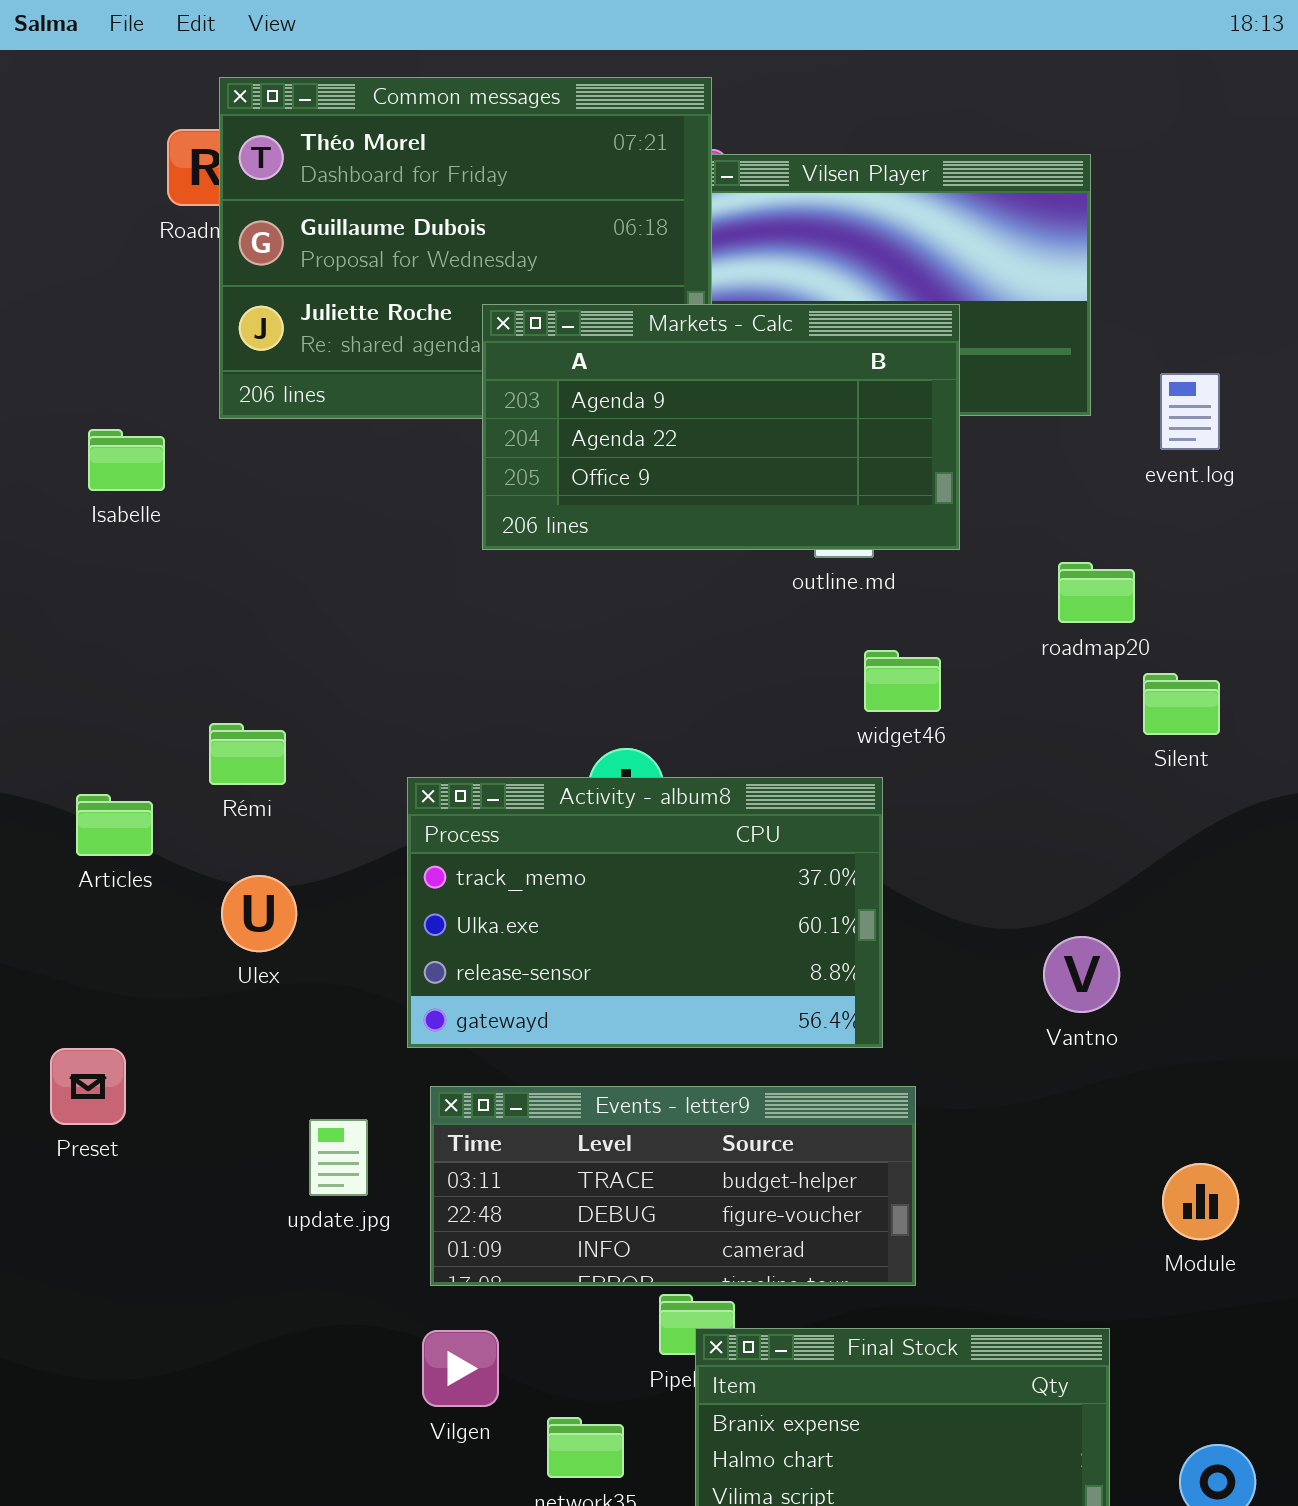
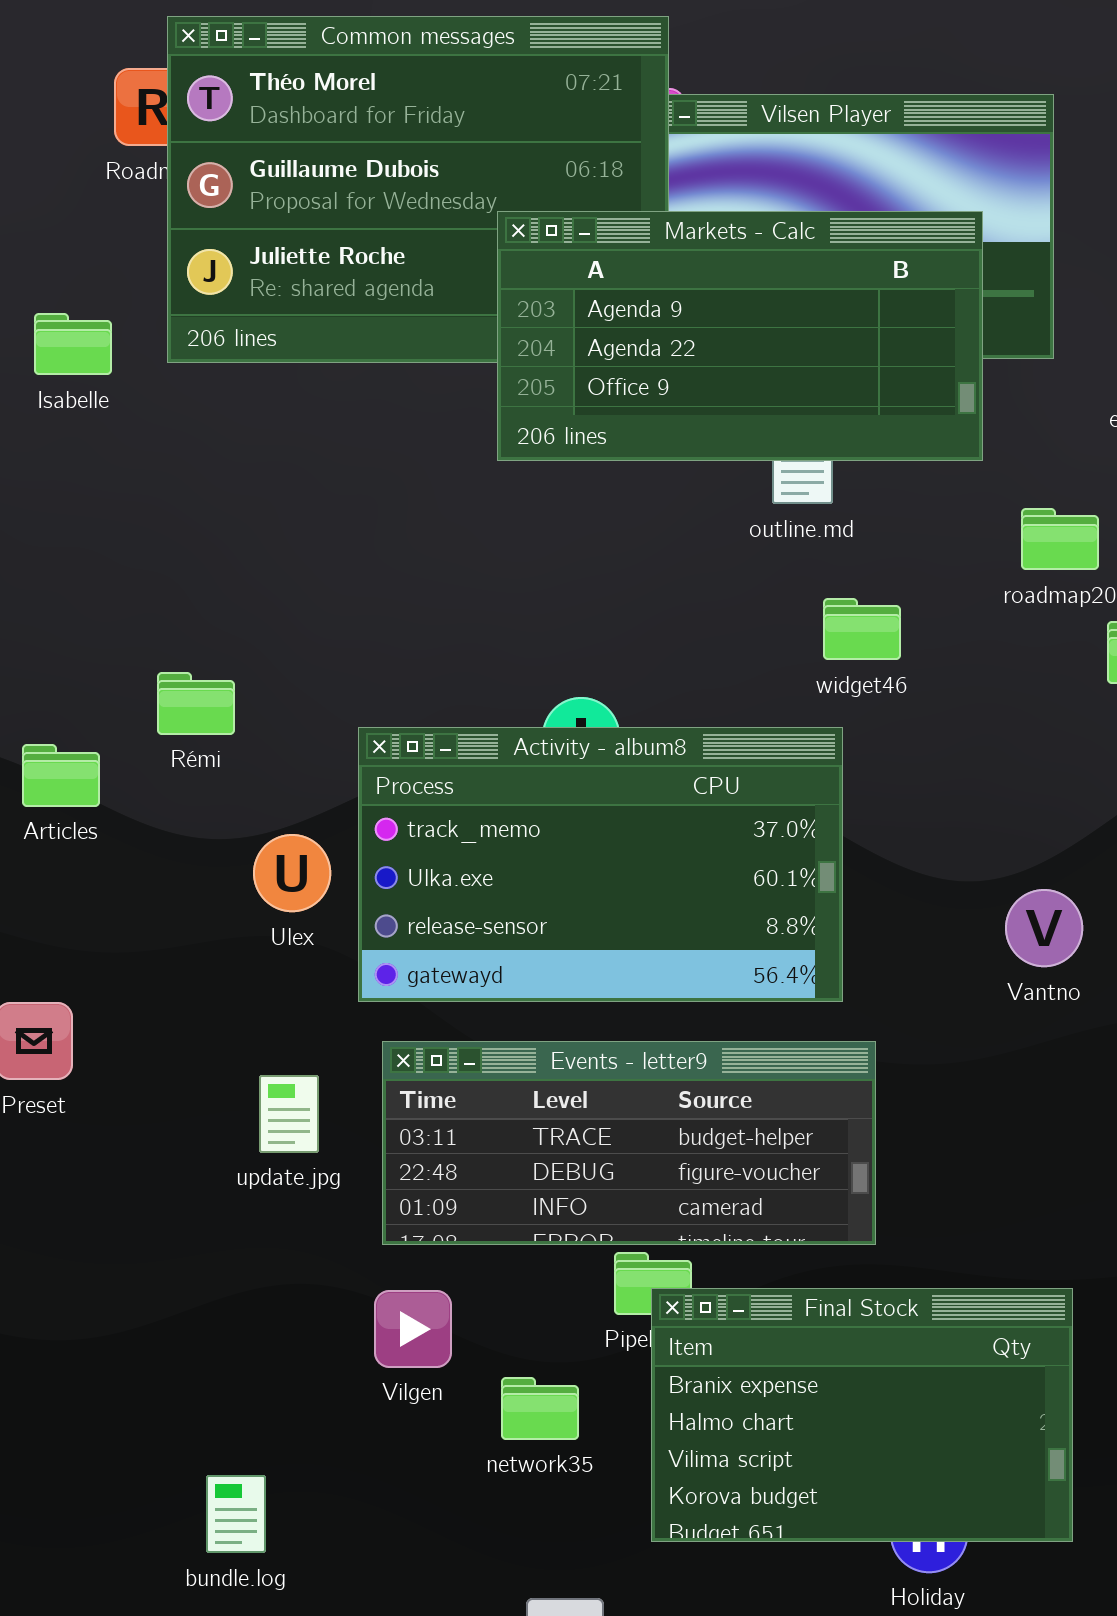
Markets - Calc: [482,304,960,550] -> [497,211,983,461], moved
Isabelle: [88,429,165,491] -> [34,313,112,375], moved
Ulex: [221,875,297,952] -> [253,834,331,912], moved

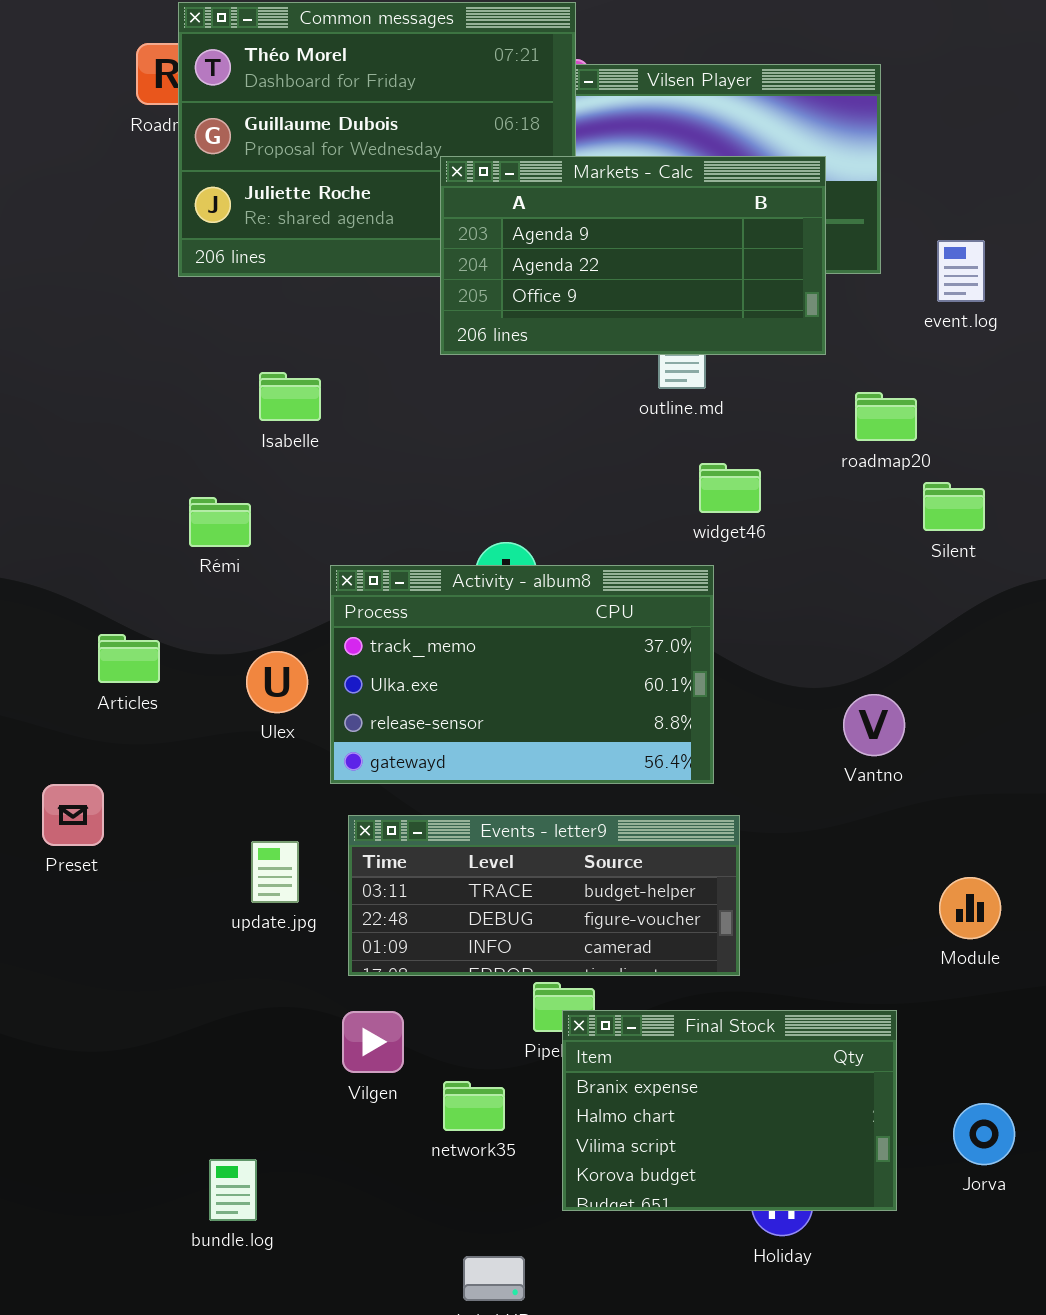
Isabelle: [34,313,112,375] -> [259,372,321,421], moved
Rémi: [157,672,235,735] -> [189,497,251,547], moved
Articles: [22,744,100,807] -> [98,634,160,683], moved

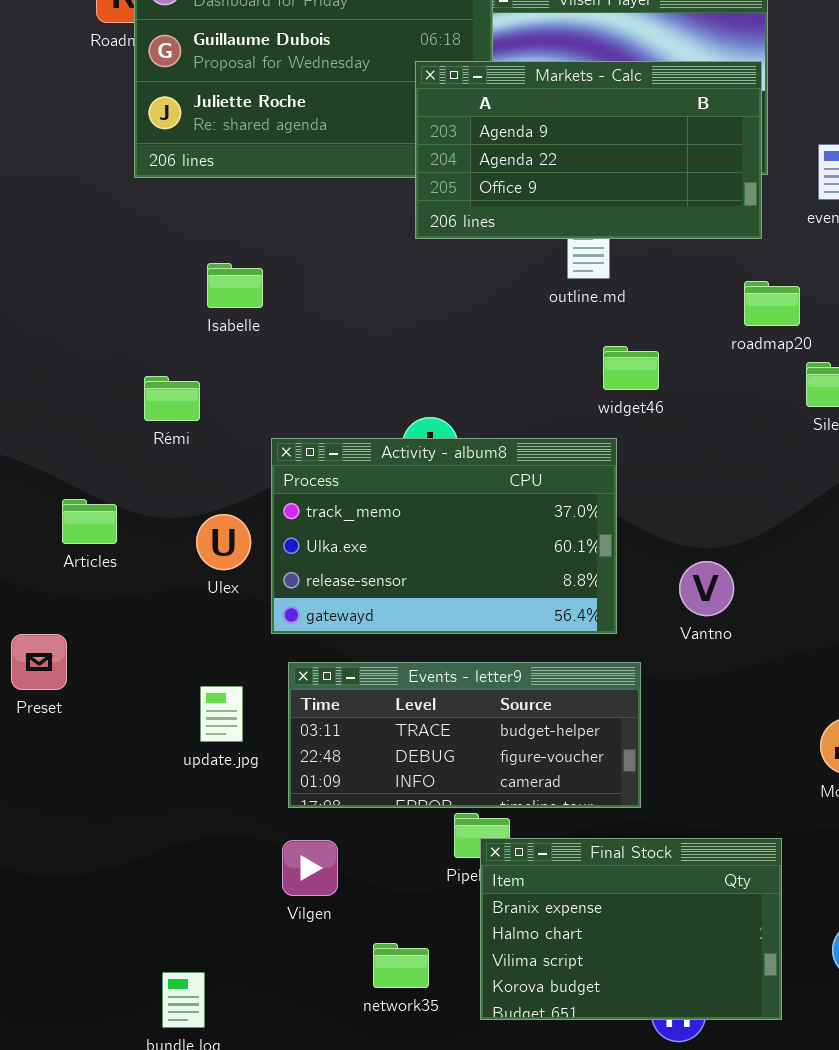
Markets - Calc: [440,156,826,355] -> [415,61,762,239], moved
Vantno: [843,694,905,756] -> [679,561,734,616], moved
network35: [443,1081,505,1131] -> [373,943,429,988], moved

